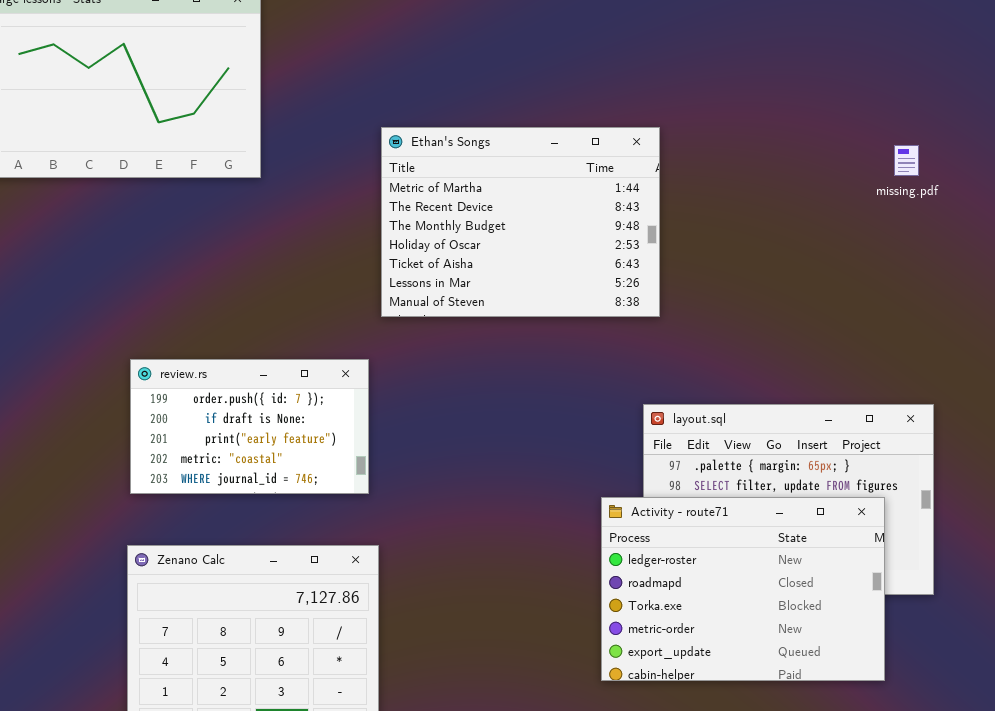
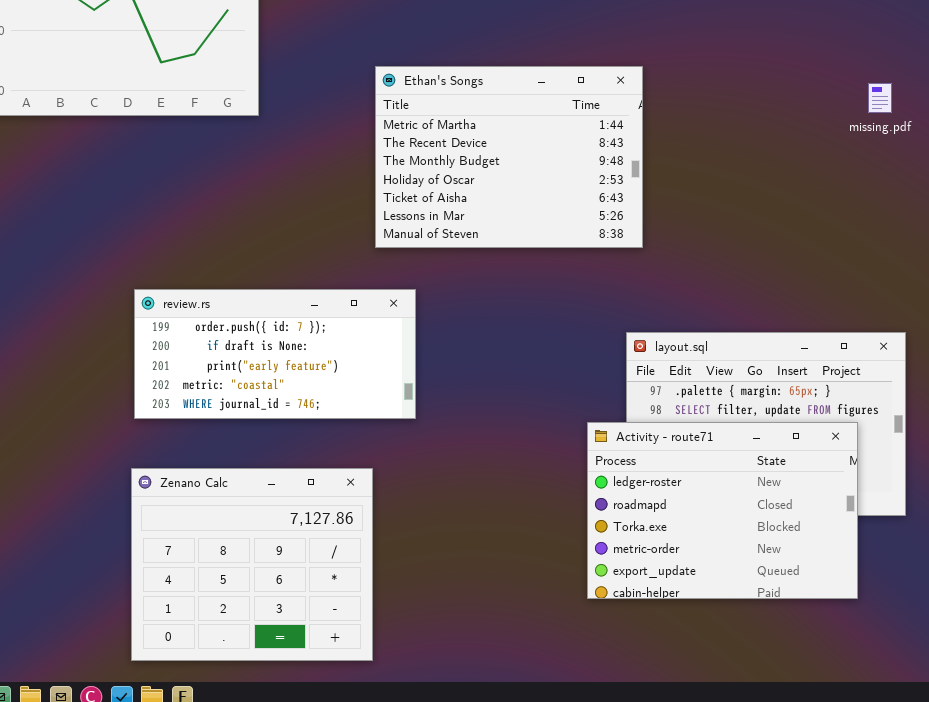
review.rs: [130,359,369,494] -> [134,289,416,419], resized

